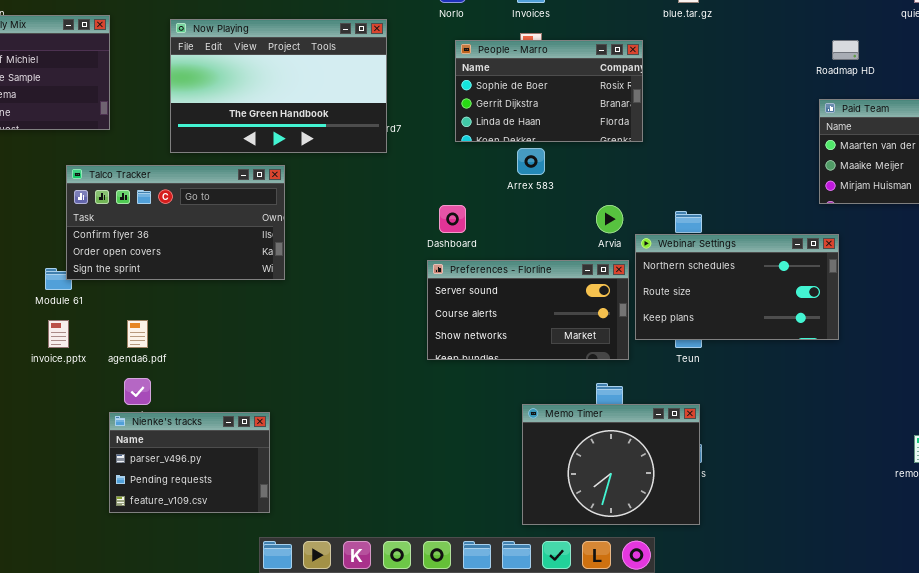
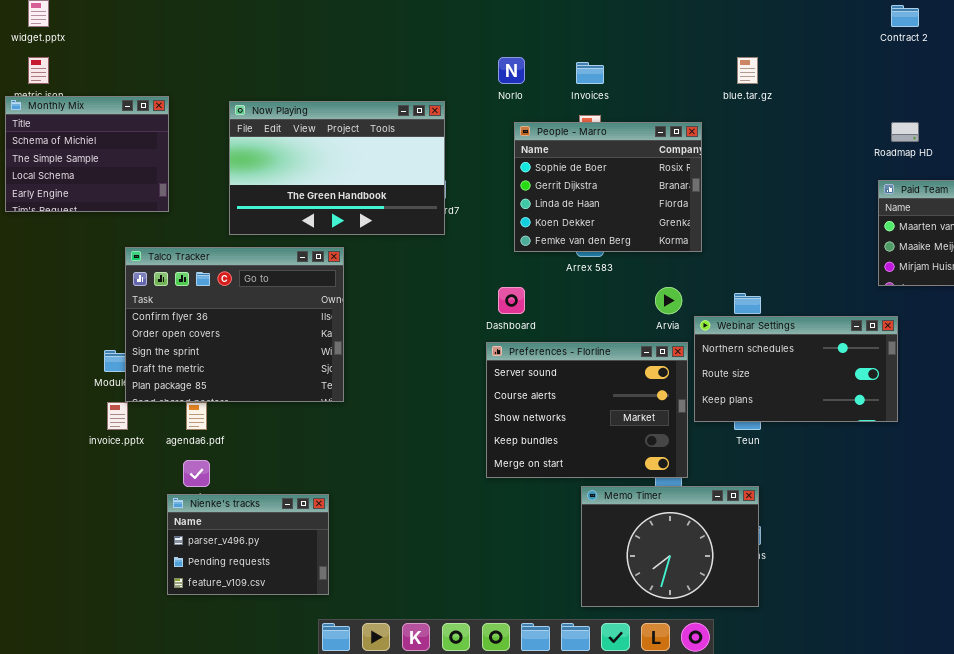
People - Marro: [455,40,643,142] -> [514,122,702,252], resized
Talco Tracker: [66,165,285,280] -> [125,247,344,402], resized
Preferences - Florline: [427,260,629,360] -> [486,342,688,478], resized

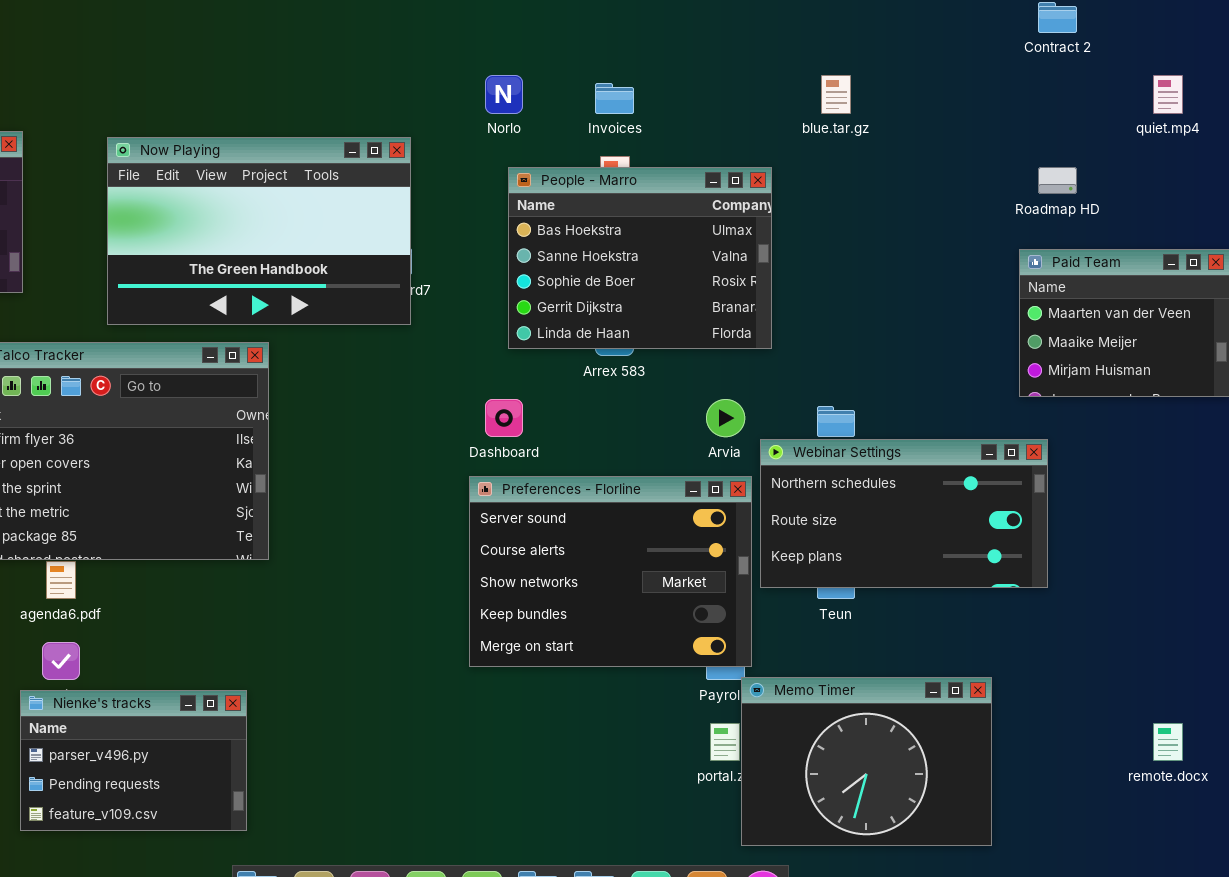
People - Marro: [514,122,702,252] -> [508,167,772,349], scrolled up 2 rows
Memo Timer: [581,486,759,607] -> [741,677,992,846], moved

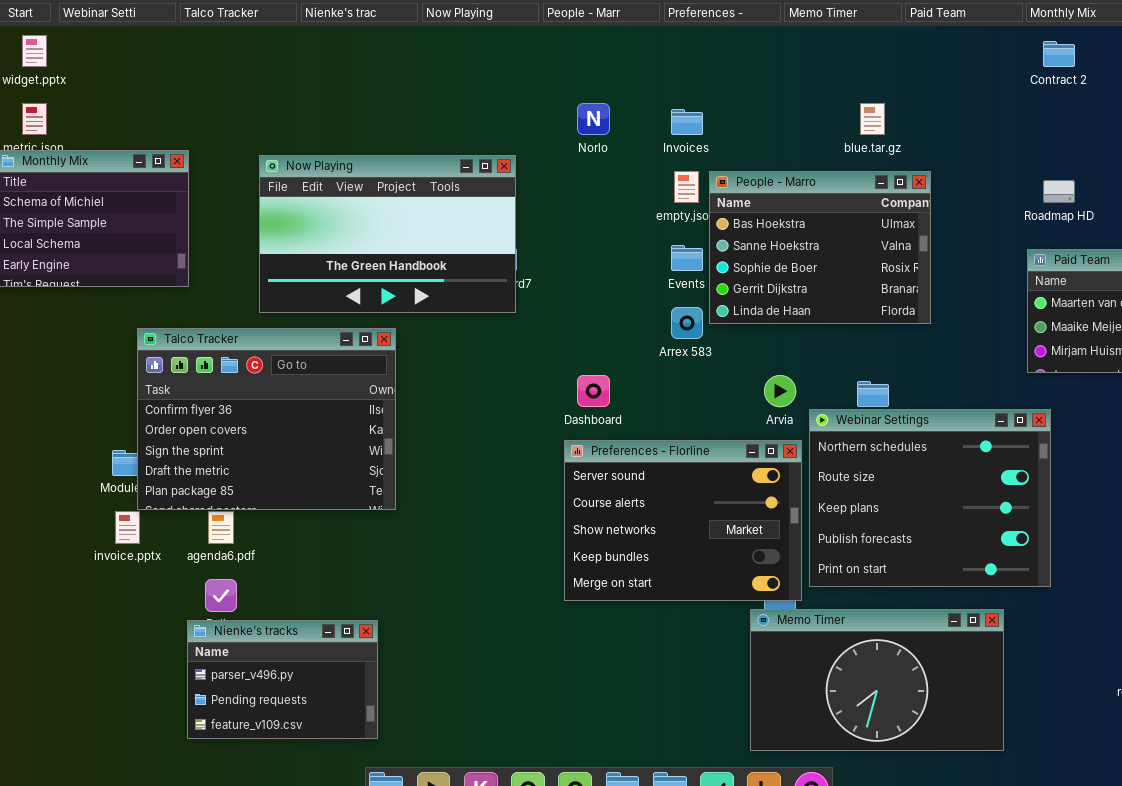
People - Marro: [508,167,772,349] -> [709,171,931,324], moved
Webinar Settings: [760,439,1048,588] -> [809,409,1051,587], resized
Memo Timer: [741,677,992,846] -> [750,609,1004,751], resized

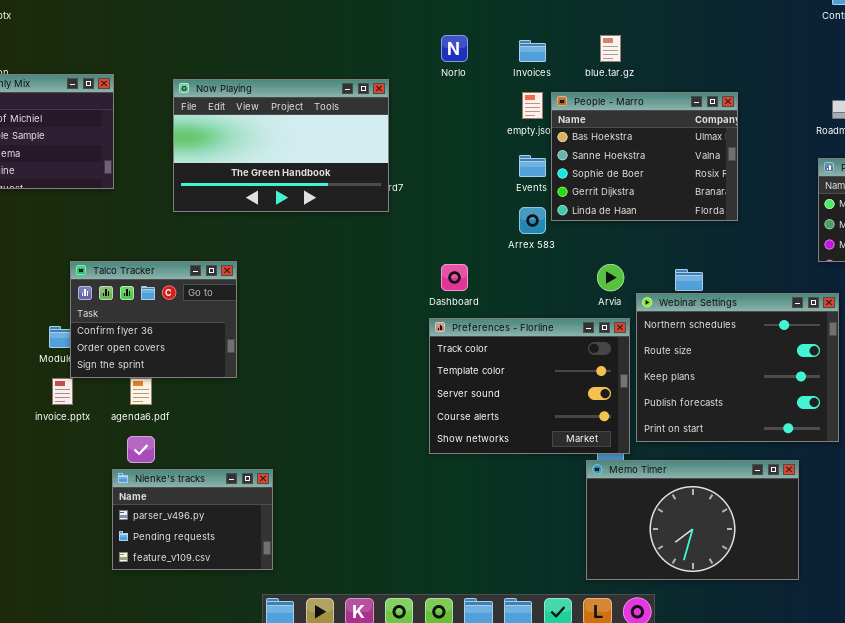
blue.tar.gz: [860,103,885,135] -> [600,35,621,62], moved
Talco Tracker: [137,328,396,510] -> [70,261,237,378], resized
Preferences - Florline: [564,440,802,601] -> [429,318,630,454], scrolled up 2 rows

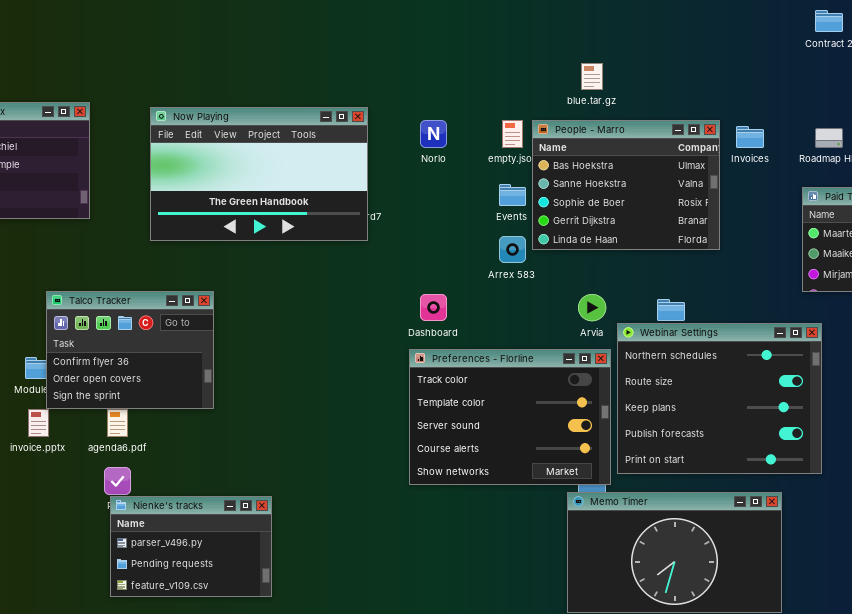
Norlo: [441,35,468,62] -> [420,120,447,148], moved
Invoices: [519,40,546,62] -> [736,126,764,148], moved
Nienke's tracks: [112,469,273,570] -> [110,496,272,597], moved

